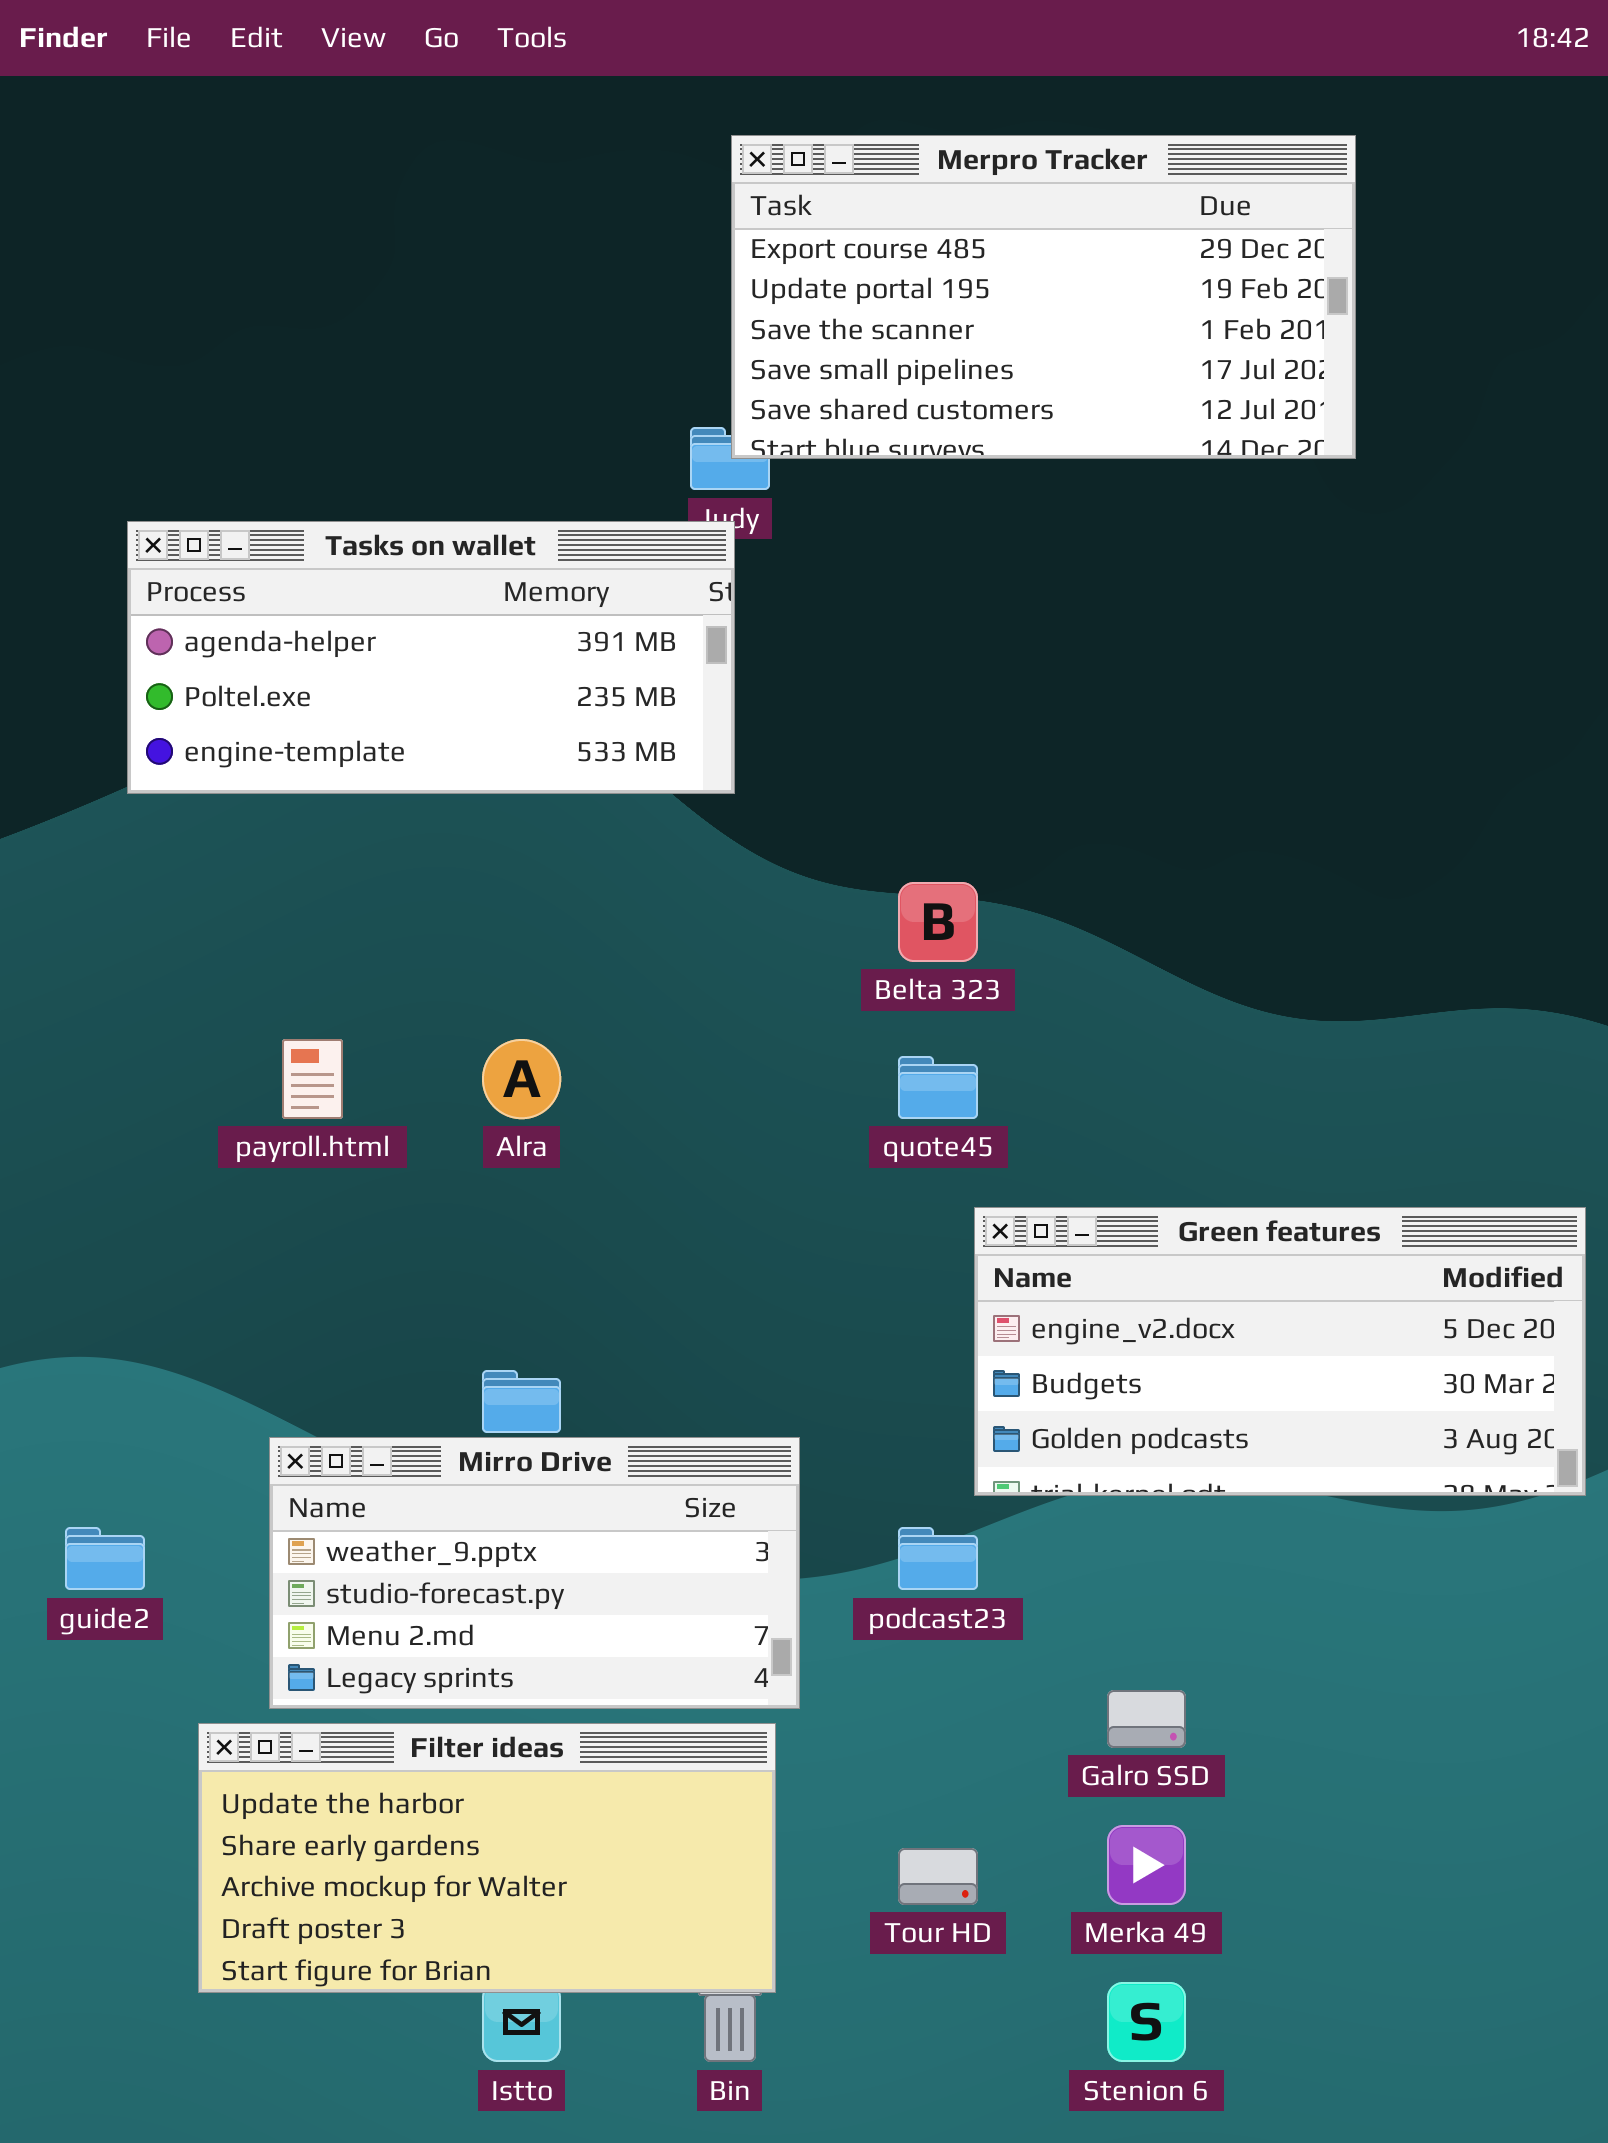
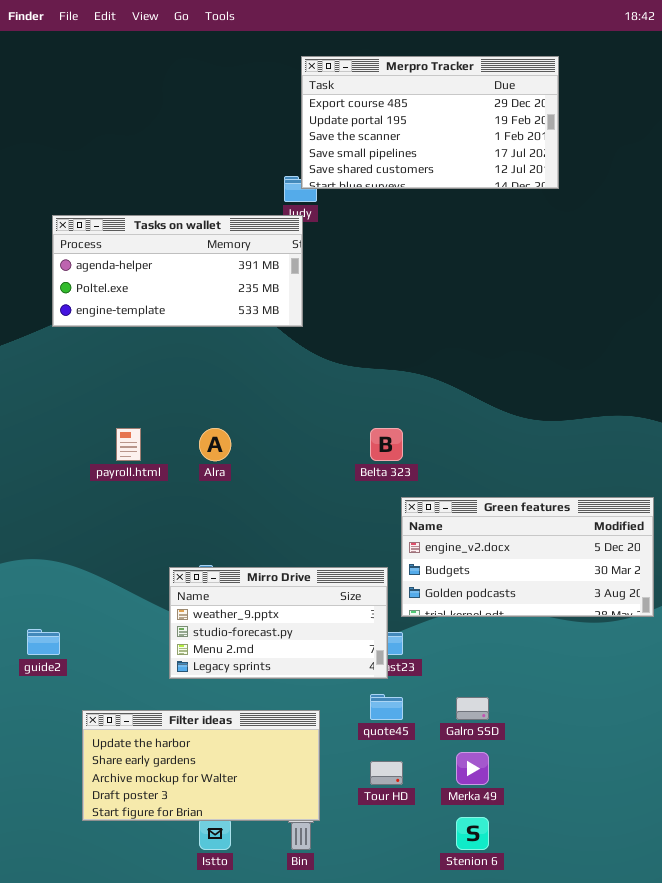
Belta 323: [898,882,978,962] -> [370,428,403,461], moved
quote45: [898,1056,978,1119] -> [370,694,403,720], moved
Mirro Drive: [269,1437,800,1709] -> [169,567,388,679], moved

